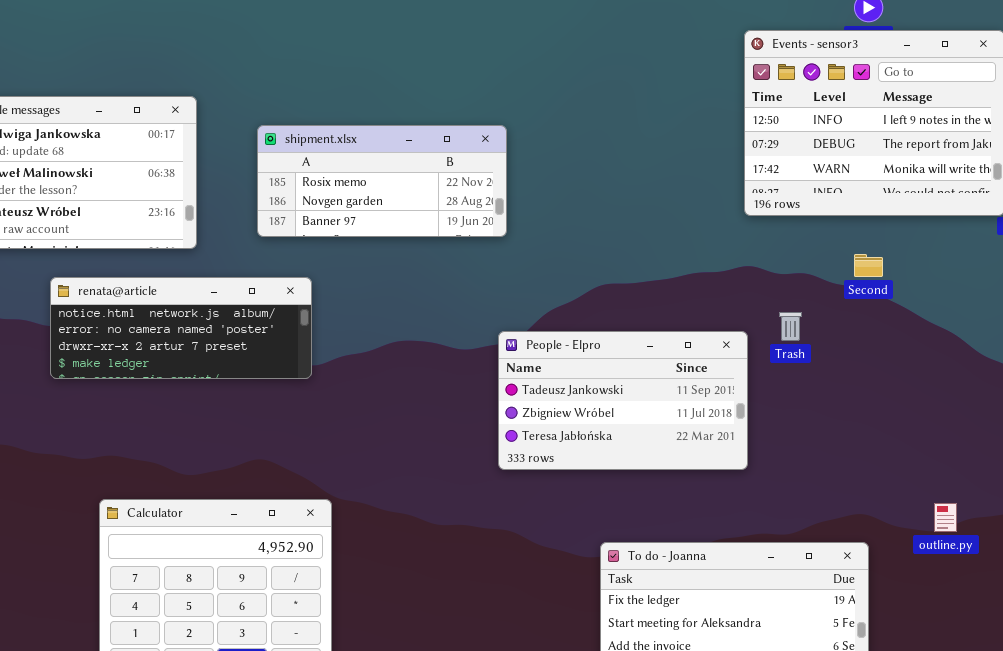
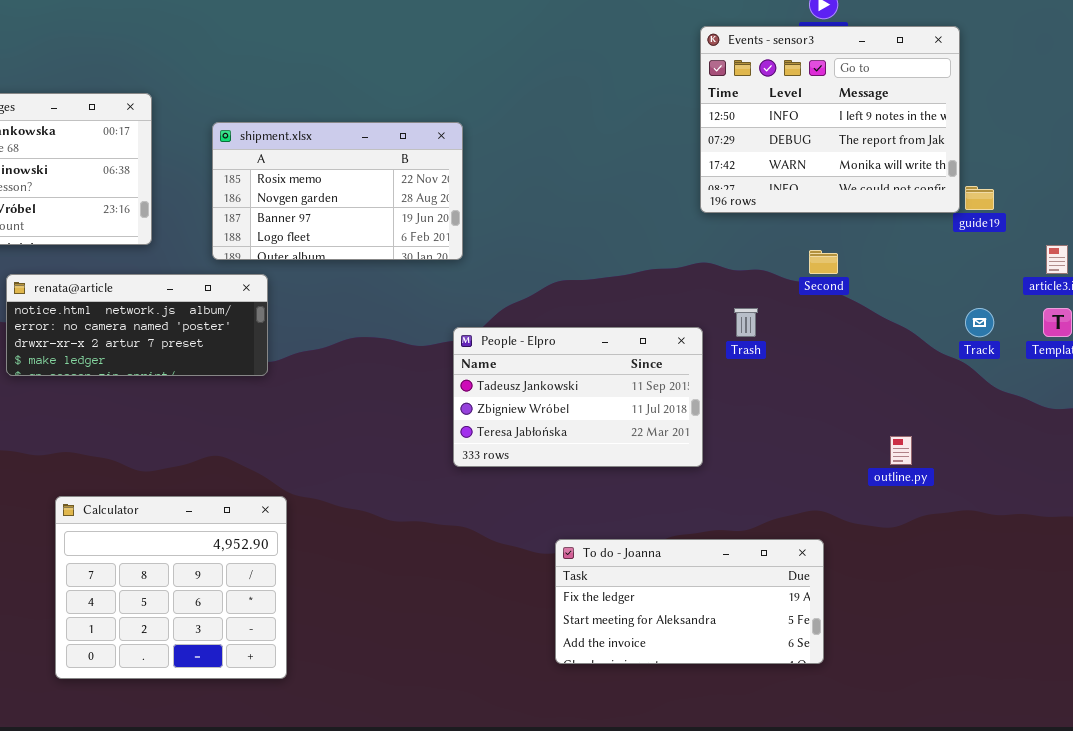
shipment.xlsx: [257,125,507,237] -> [212,122,463,260], resized
outline.py: [934,503,957,532] -> [890,436,912,465], moved

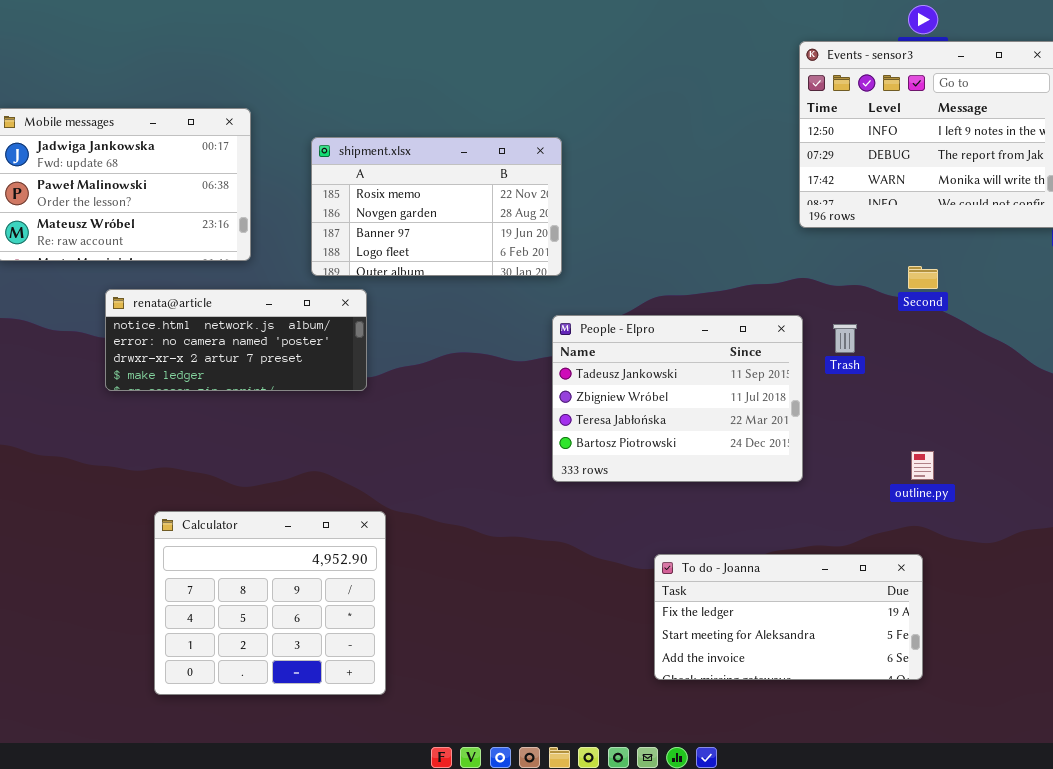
People - Elpro: [453,327,703,467] -> [552,315,803,482], resized
outline.py: [890,436,912,465] -> [911,451,934,480], moved

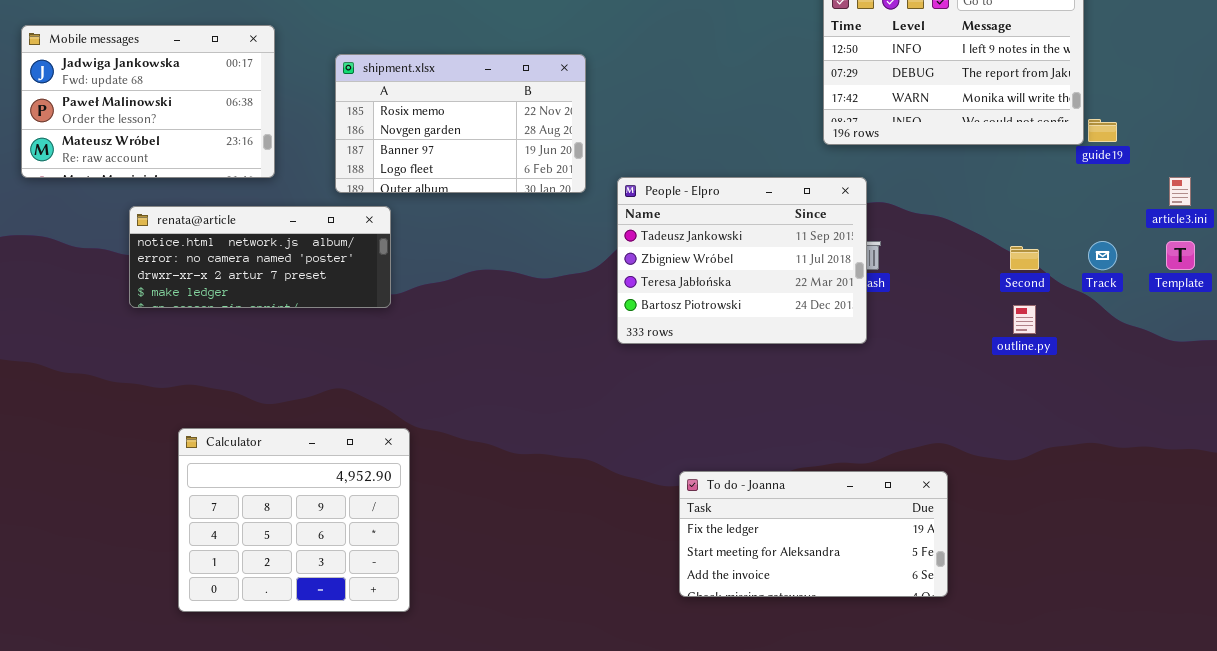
Second: [908,266,938,289] -> [1010,246,1039,270], moved
People - Elpro: [552,315,803,482] -> [617,177,867,344], moved
outline.py: [911,451,934,480] -> [1013,305,1036,334], moved

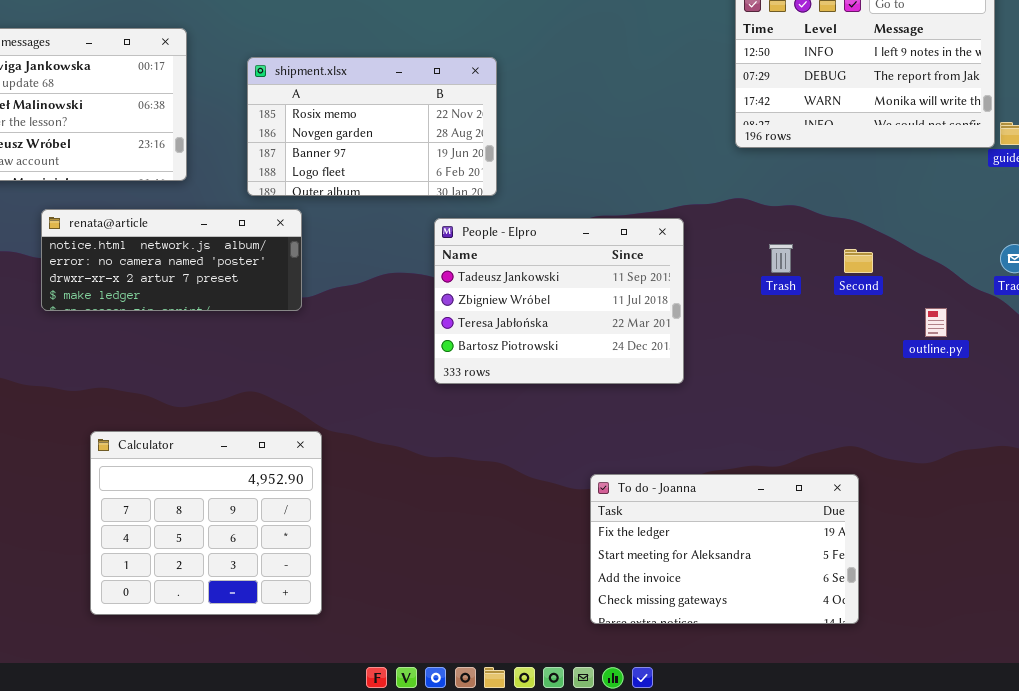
People - Elpro: [617,177,867,344] -> [434,218,684,384], moved
Second: [1010,246,1039,270] -> [844,249,873,273], moved
To do - Joanna: [679,471,948,597] -> [590,474,859,624], resized

